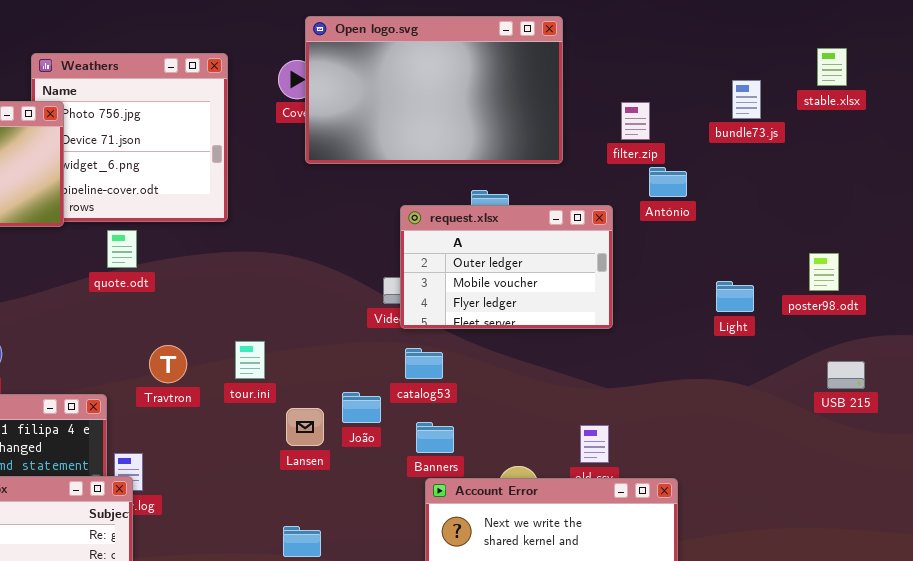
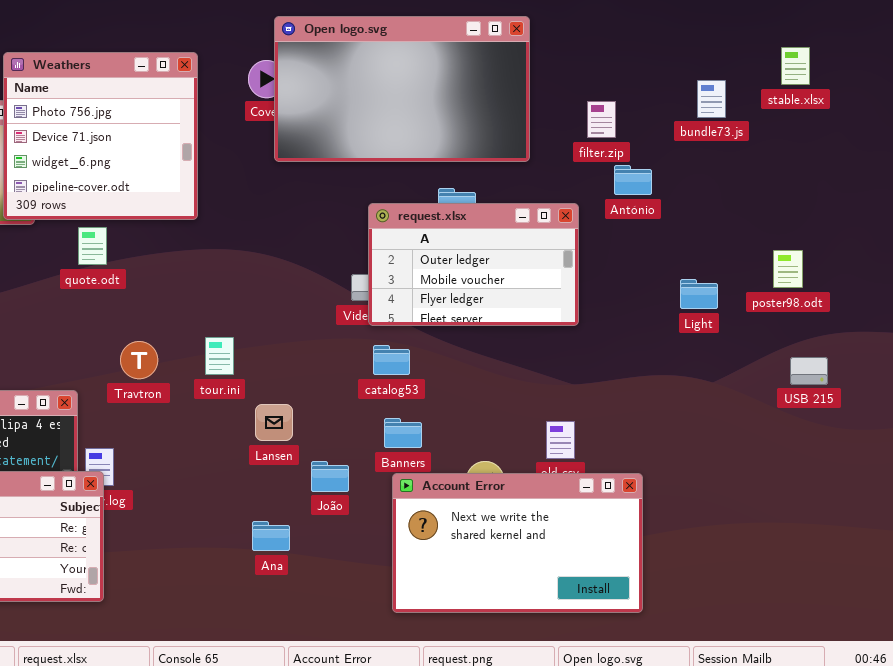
Weathers: [31,53,228,222] -> [3,52,198,220], raised
João: [342,392,381,423] -> [311,461,349,492], moved

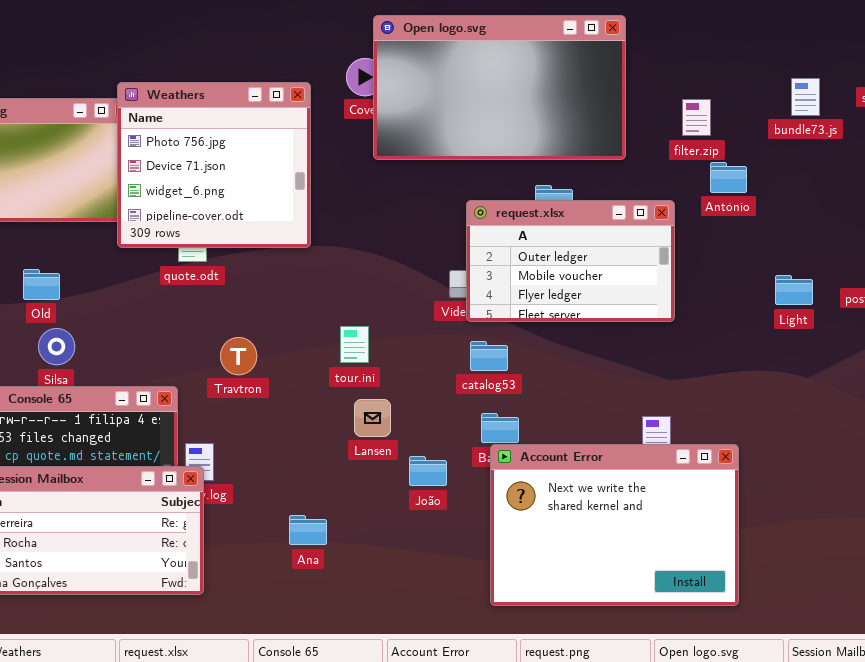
Weathers: [3,52,198,220] -> [117,82,311,248], moved
tour.ini: [205,337,234,375] -> [340,326,369,363], moved
Account Error: [392,473,643,613] -> [490,444,739,606], resized
Ana: [252,521,290,551] -> [289,515,327,545], moved

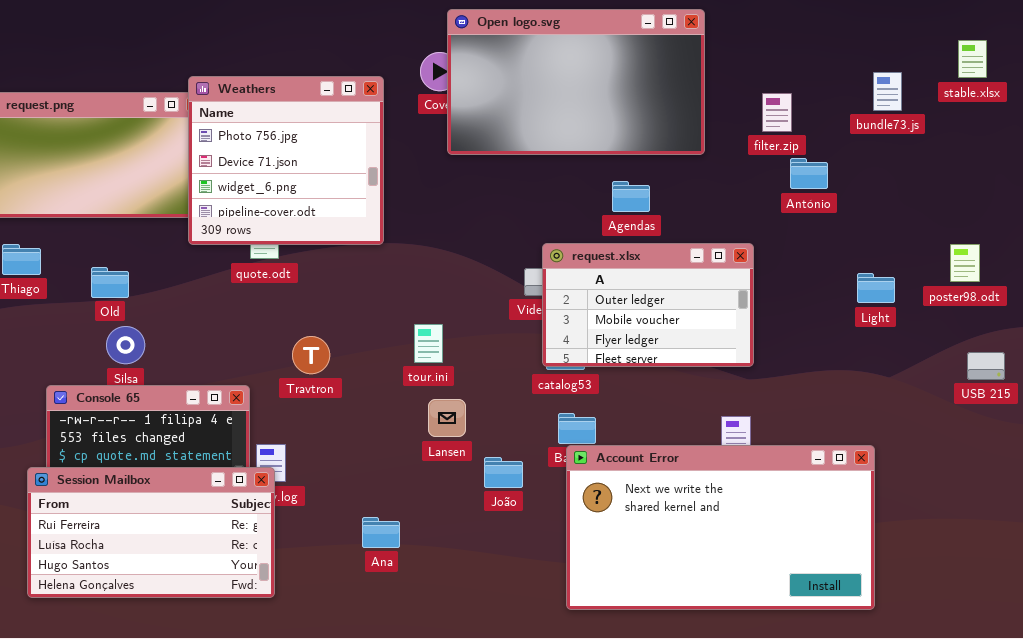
request.xlsx: [466,200,675,322] -> [542,243,754,367], moved
Account Error: [490,444,739,606] -> [566,445,875,610], resized

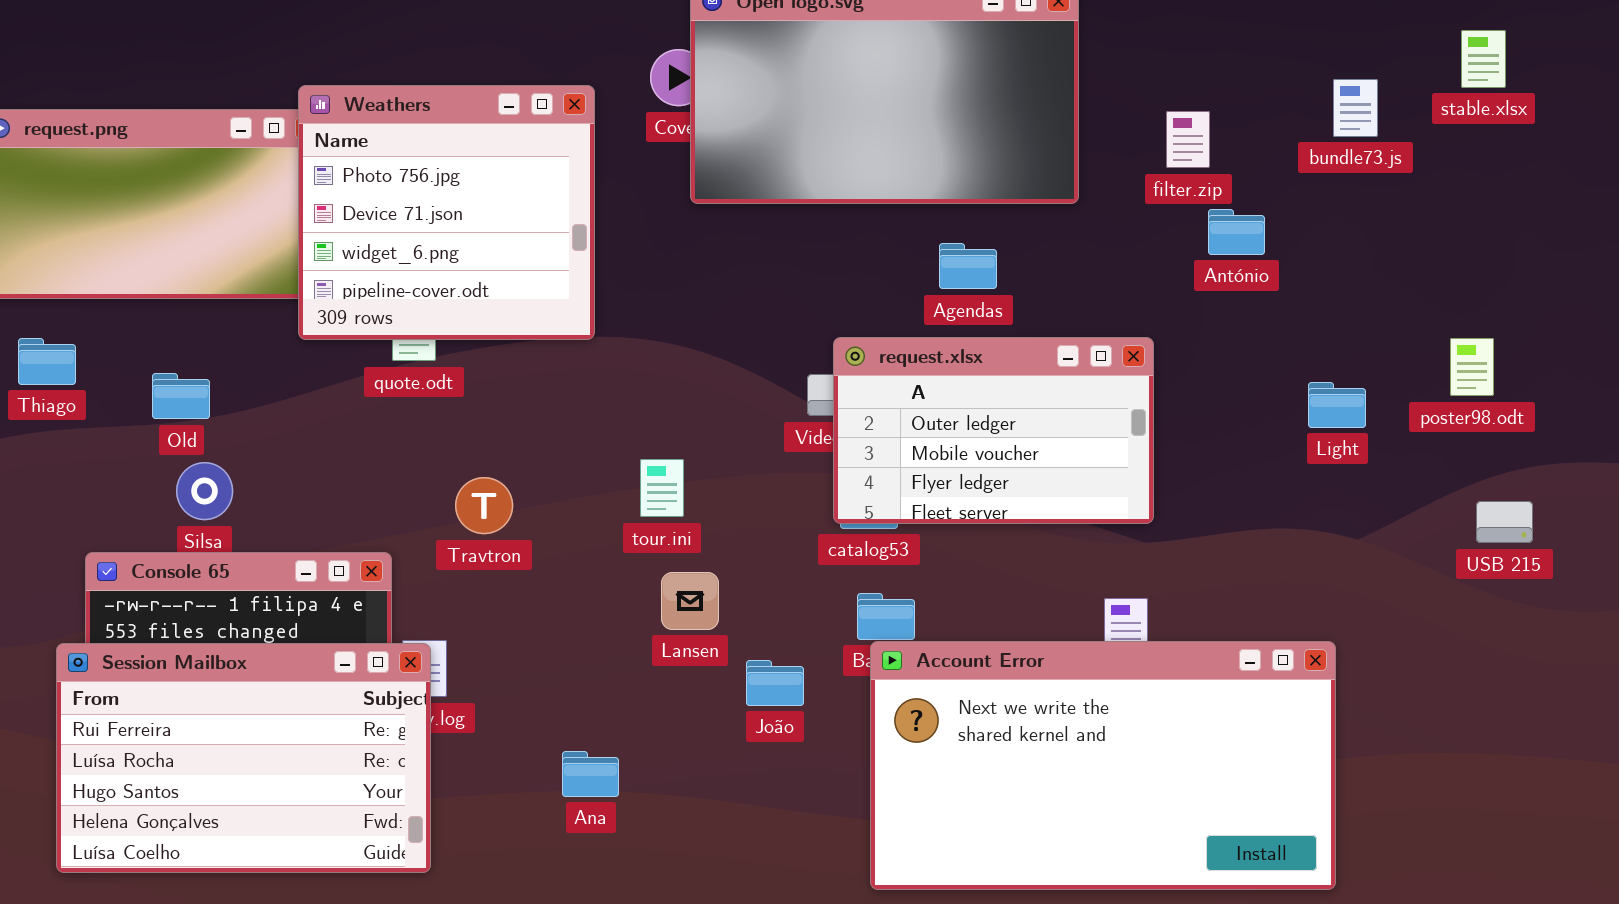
Session Mailbox: [27,467,275,598] -> [56,643,431,873], resized

